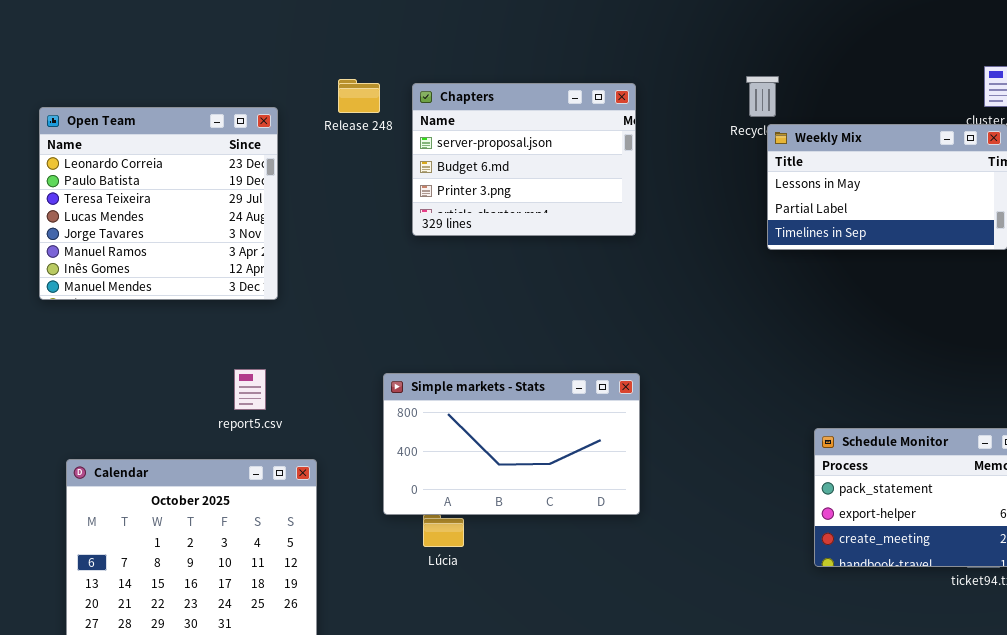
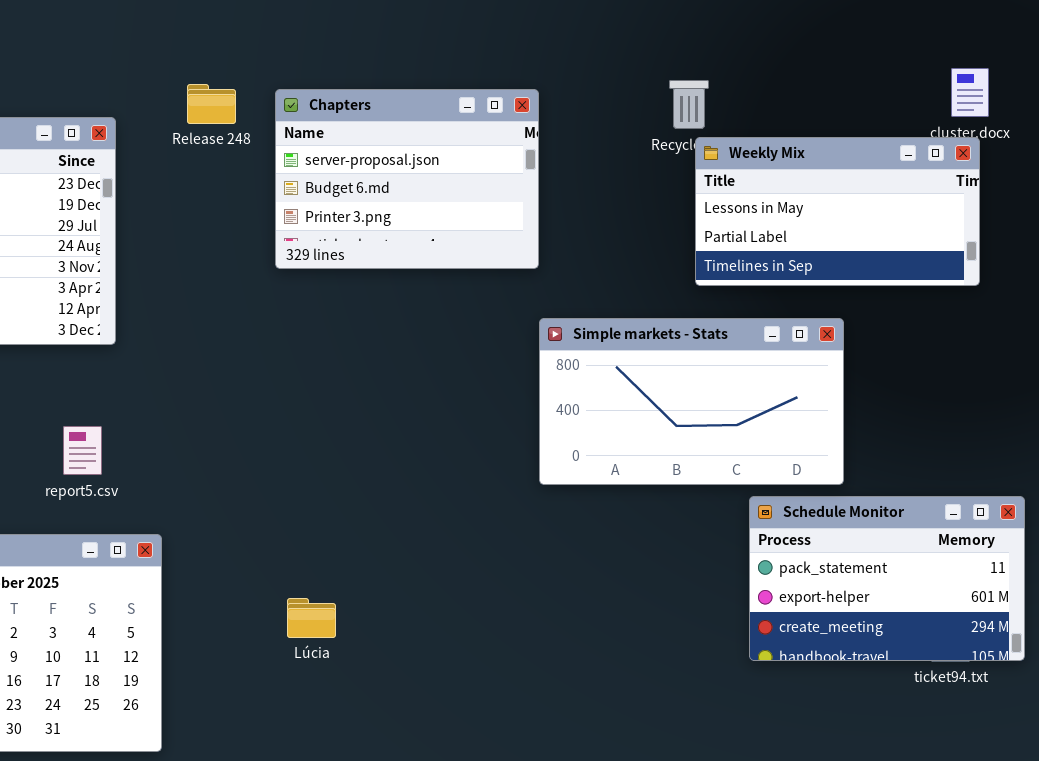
Simple markets - Stats: [383,373,640,515] -> [539,318,844,485], moved

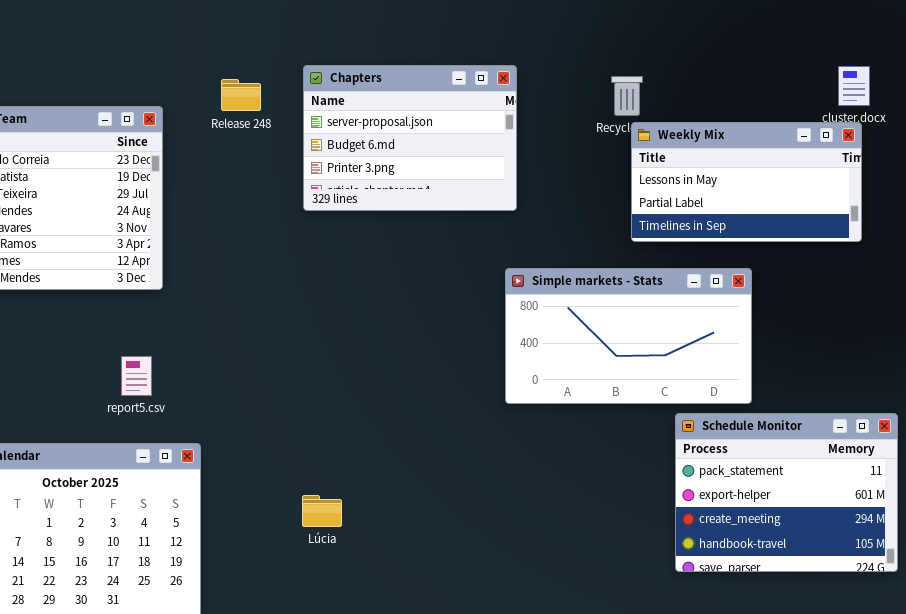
Chapters: [275,89,539,269] -> [303,65,517,211], moved
Schedule Monitor: [749,496,1025,661] -> [675,413,898,572], resized

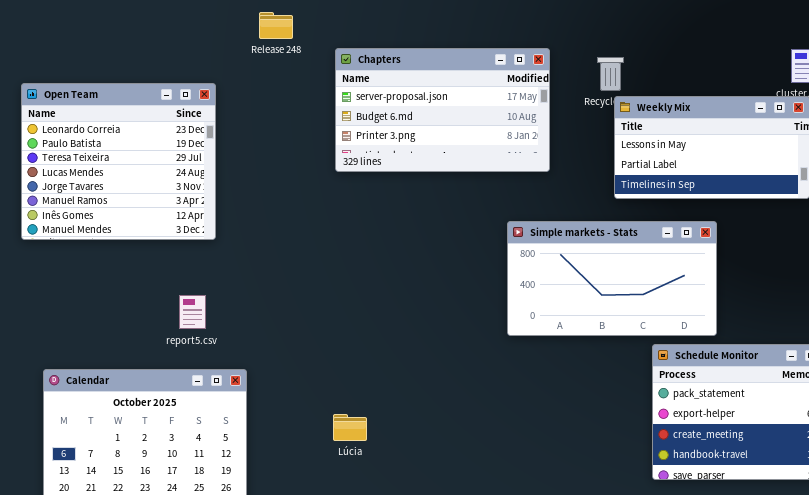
Chapters: [303,65,517,211] -> [335,48,550,172], resized
Release 248: [221,79,261,111] -> [259,12,293,39], moved

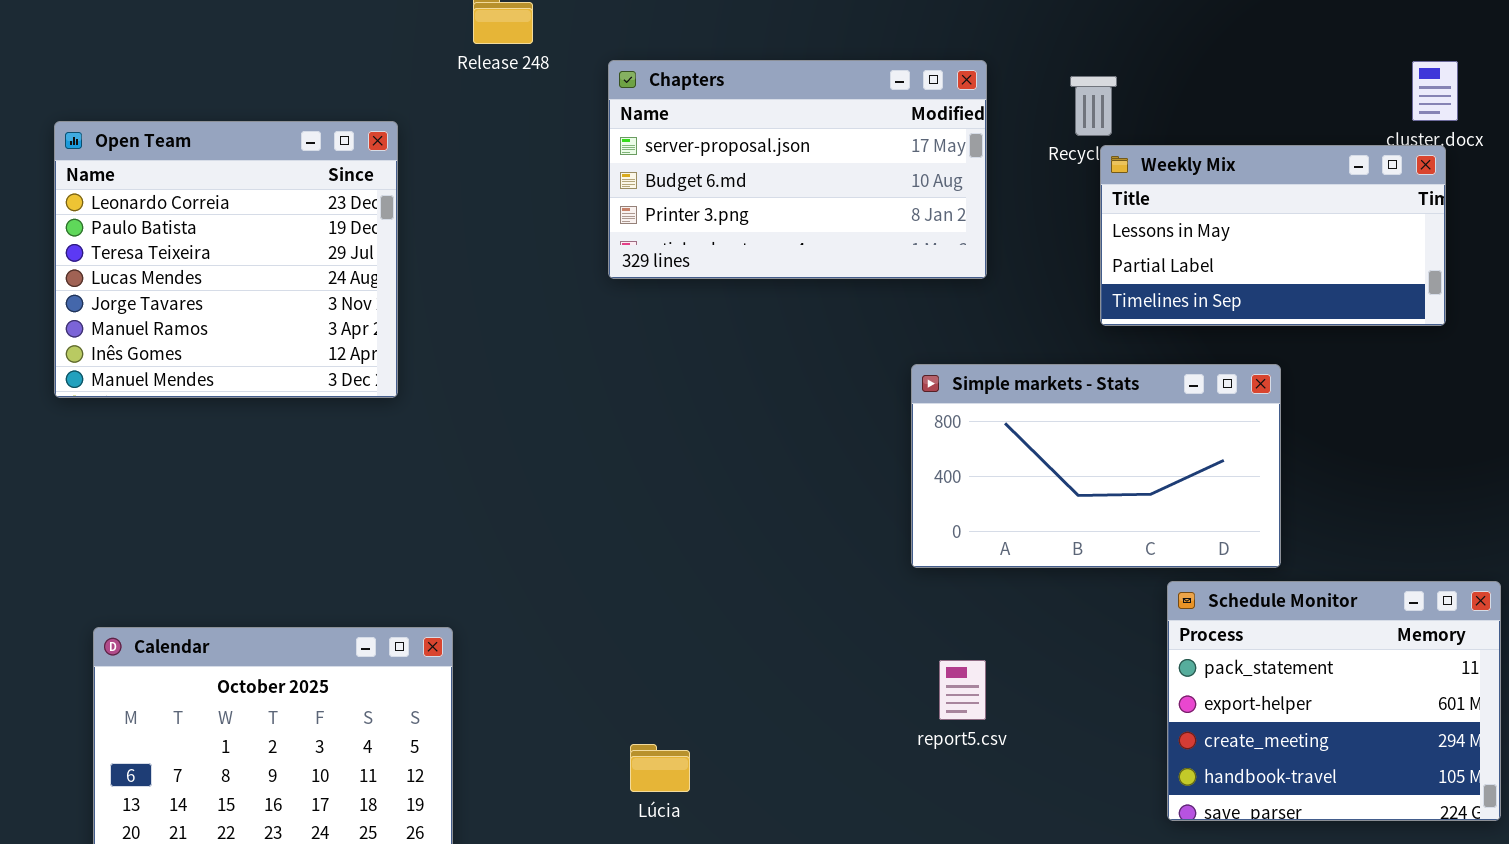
report5.csv: [179,295,206,329] -> [939,660,986,720], moved
Lúcia: [333,414,367,441] -> [630,744,690,792], moved

